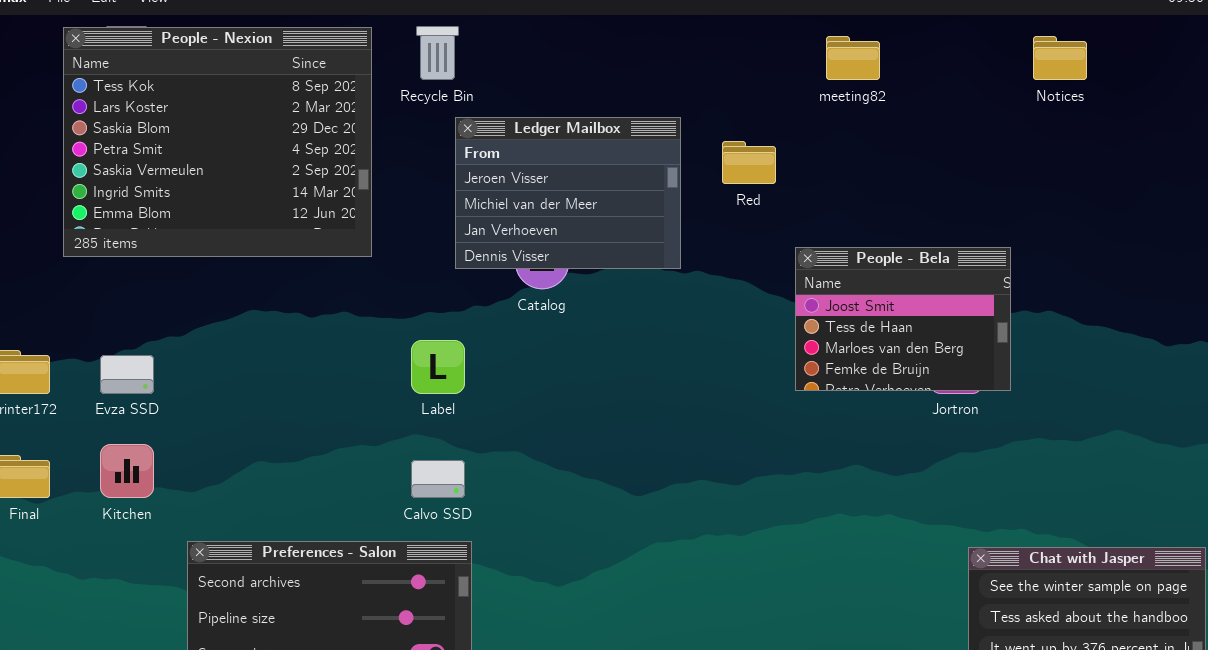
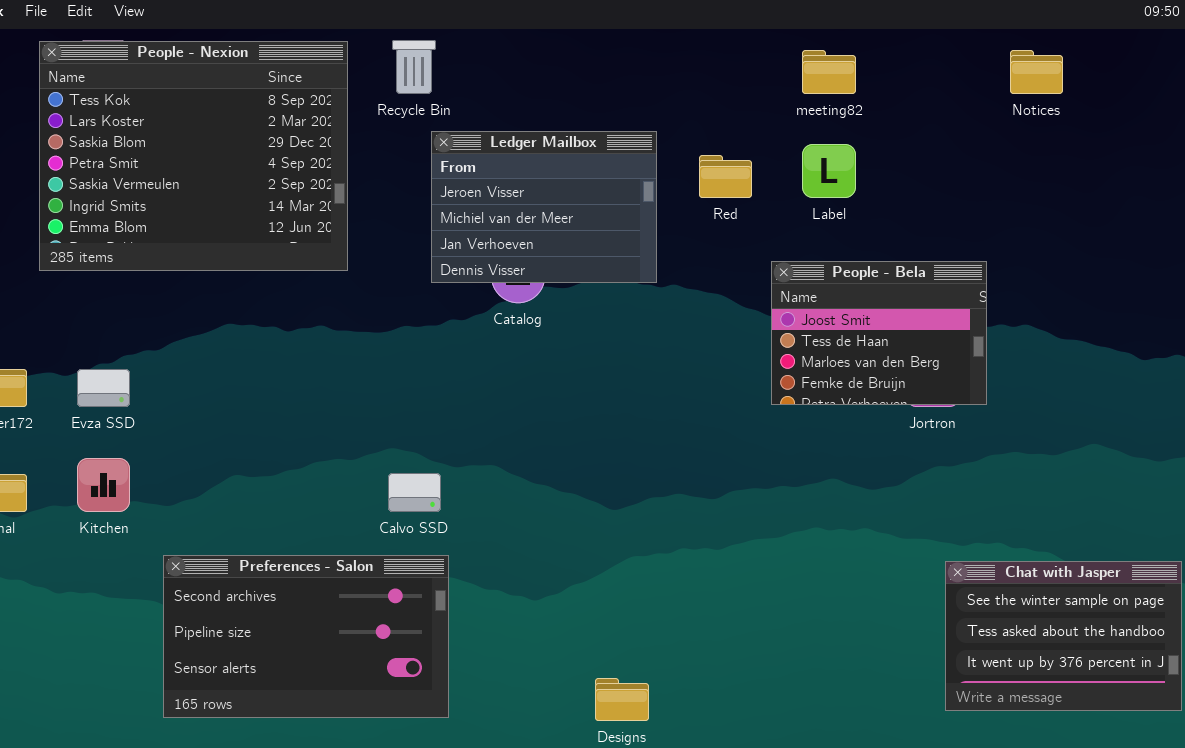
Label: [411,340,465,394] -> [802,144,856,198], moved

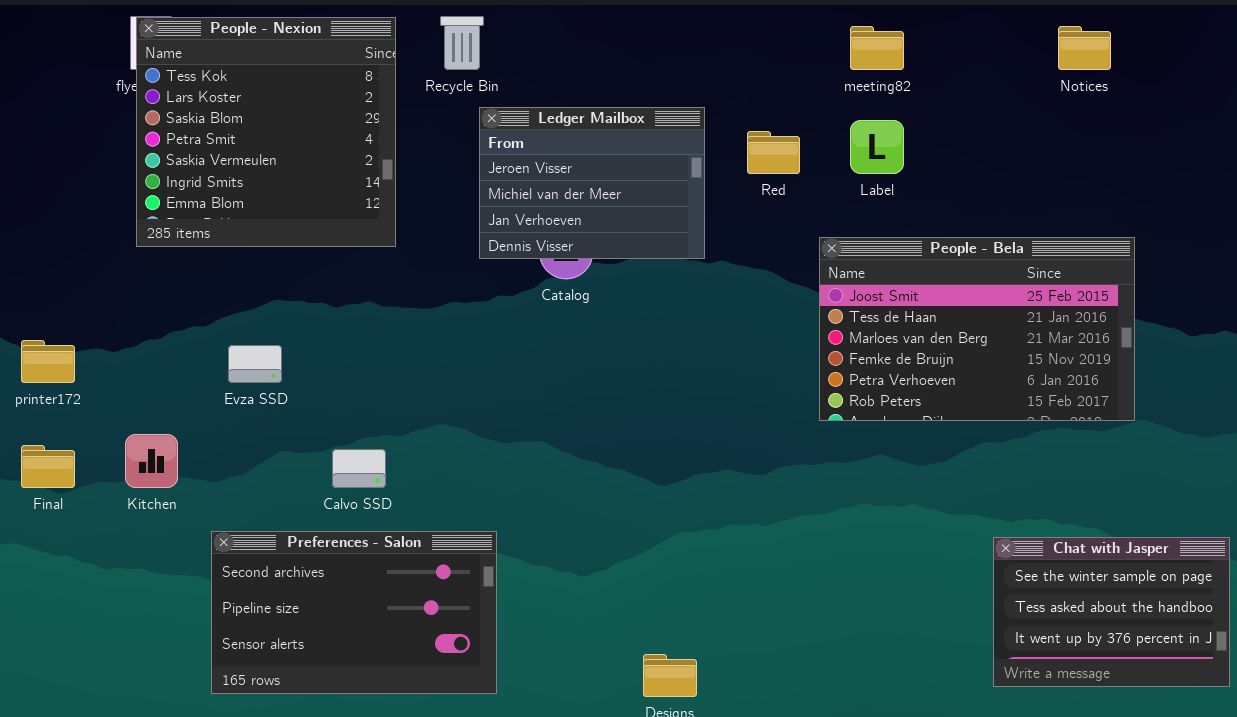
People - Nexion: [39,41,348,271] -> [136,17,396,247], resized
People - Bela: [771,261,987,405] -> [819,237,1135,421], resized
Evza SSD: [77,369,130,407] -> [228,345,282,383], moved
Calvo SSD: [388,473,441,512] -> [332,449,386,488], moved

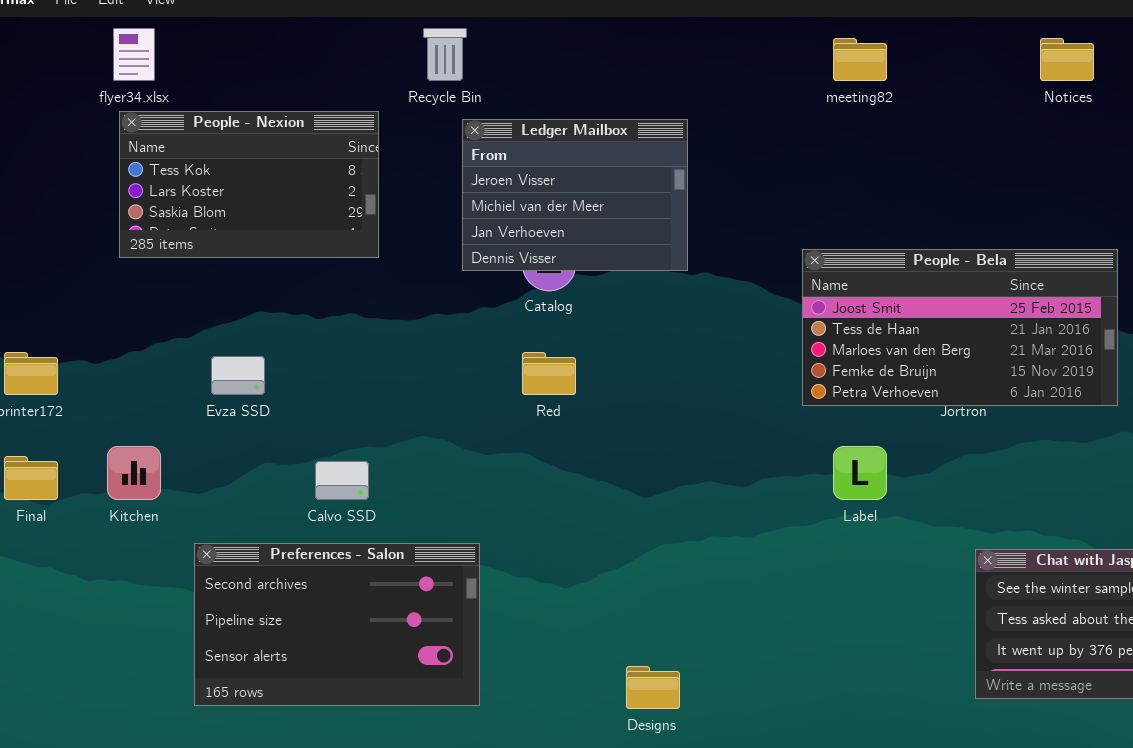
People - Nexion: [136,17,396,247] -> [119,111,379,258], resized
Label: [850,120,904,174] -> [833,446,887,500], moved
Red: [747,131,800,174] -> [522,352,576,395], moved
People - Bela: [819,237,1135,421] -> [802,249,1118,406], resized

